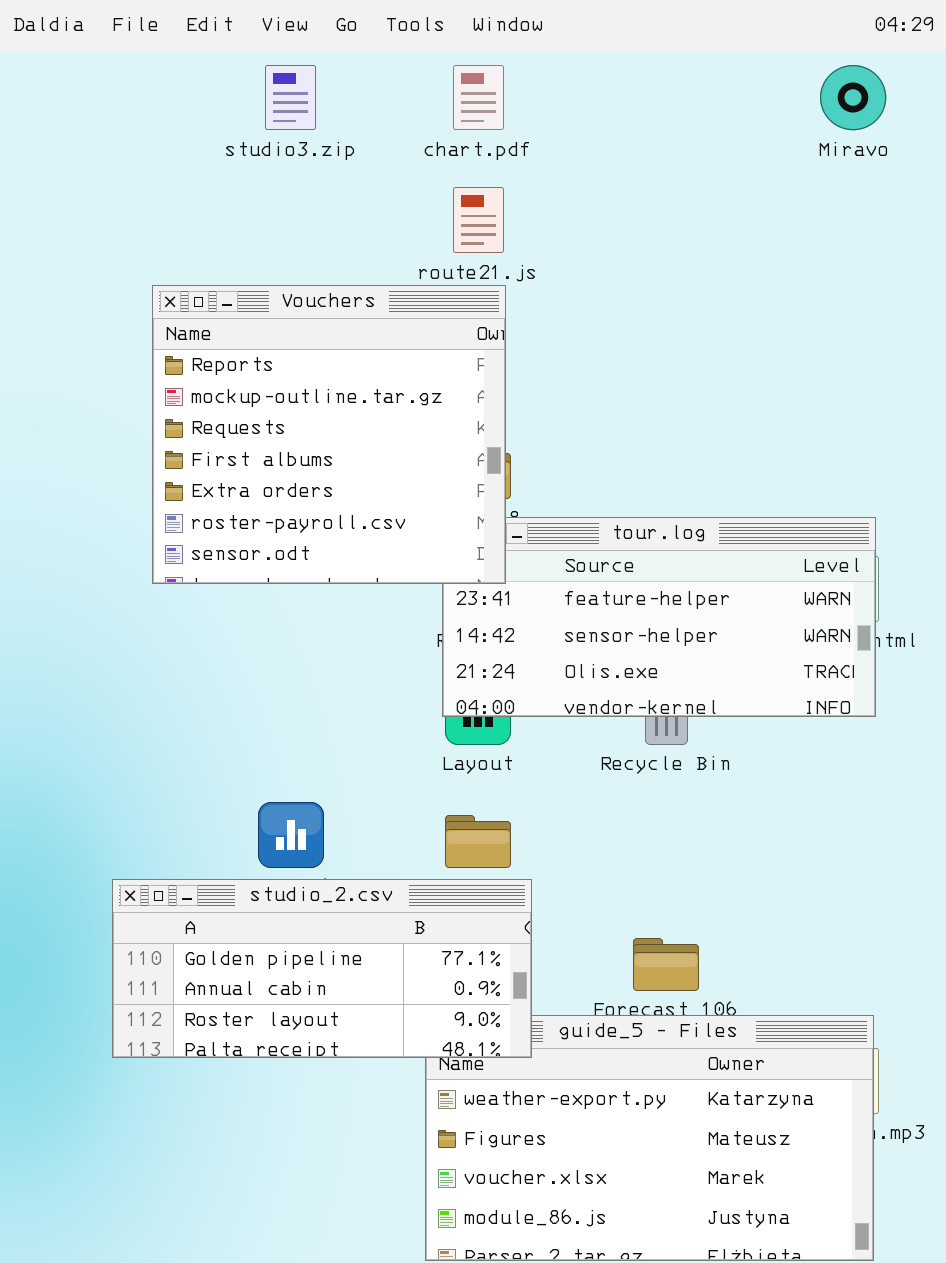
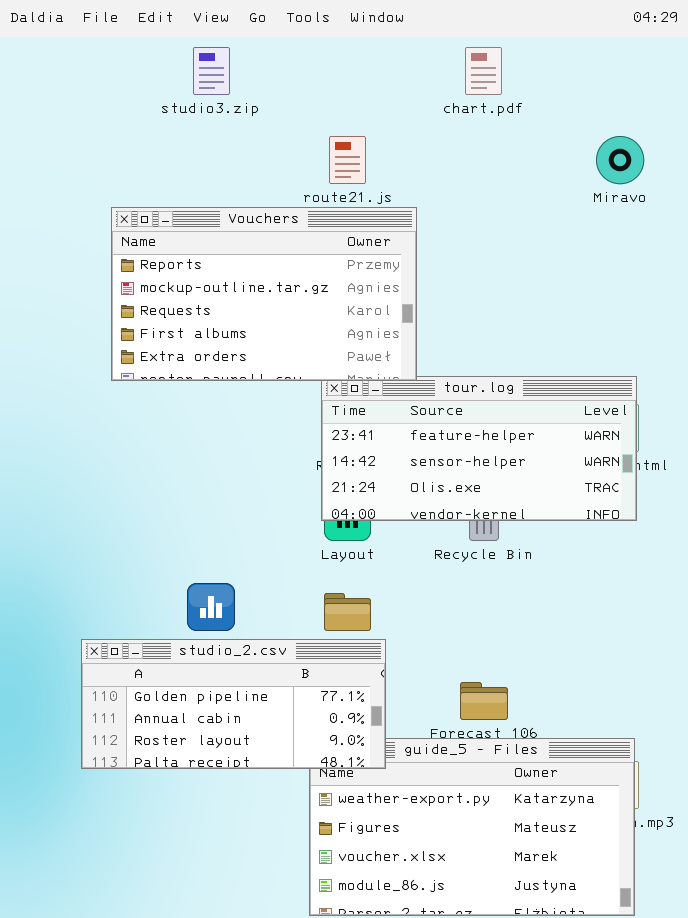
chart.pdf: [453,65,504,130] -> [465,47,502,95], moved
Miravo: [820,65,886,130] -> [596,136,644,184], moved
Vouchers: [152,285,506,584] -> [111,207,417,381], resized

